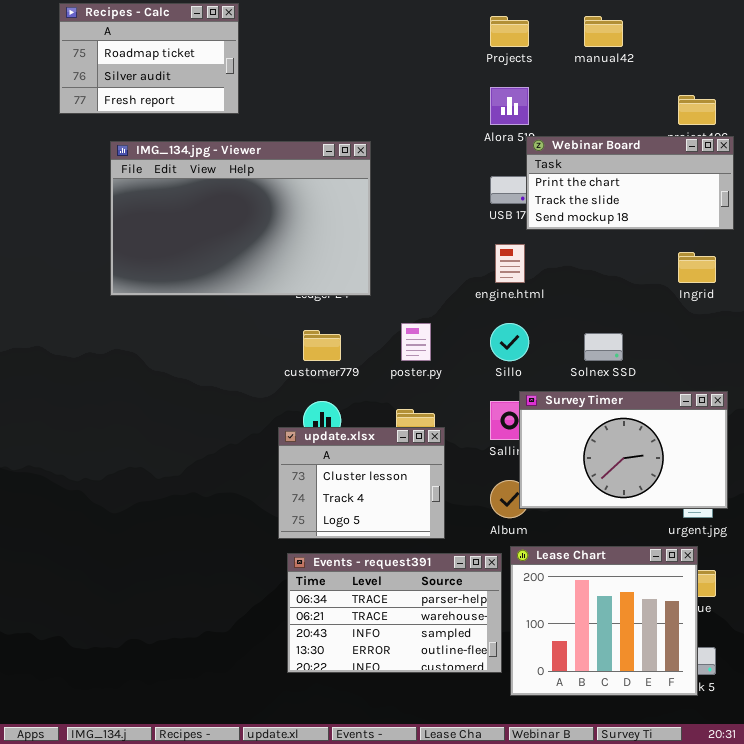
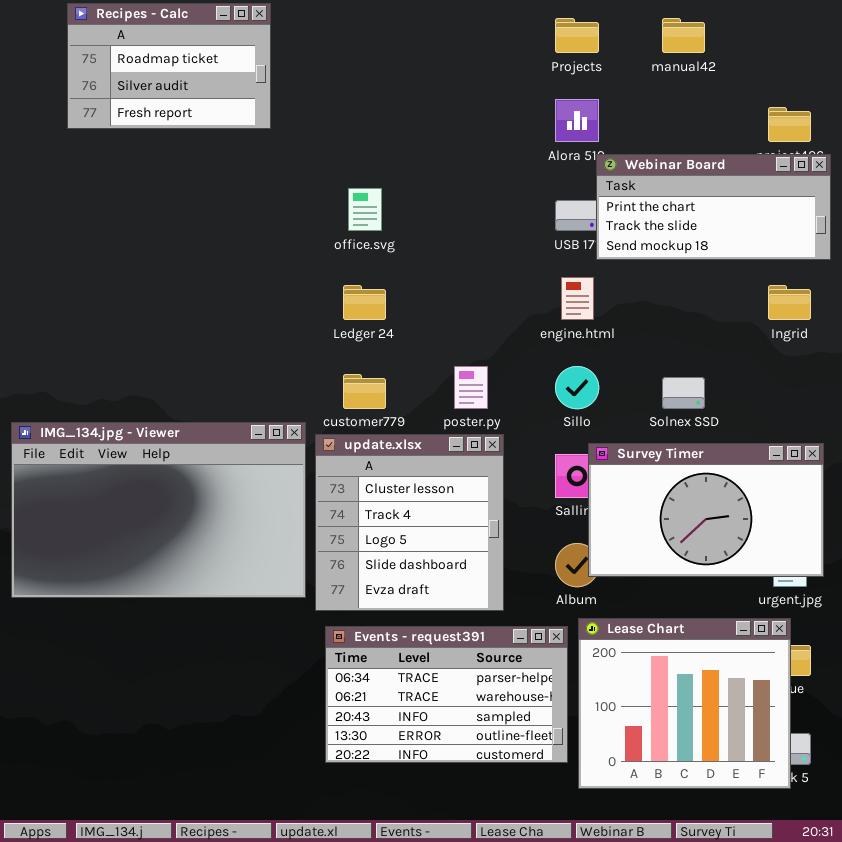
IMG_134.jpg - Viewer: [110,141,371,296] -> [11,422,306,598], moved
update.xlsx: [278,427,445,539] -> [315,434,504,611], resized

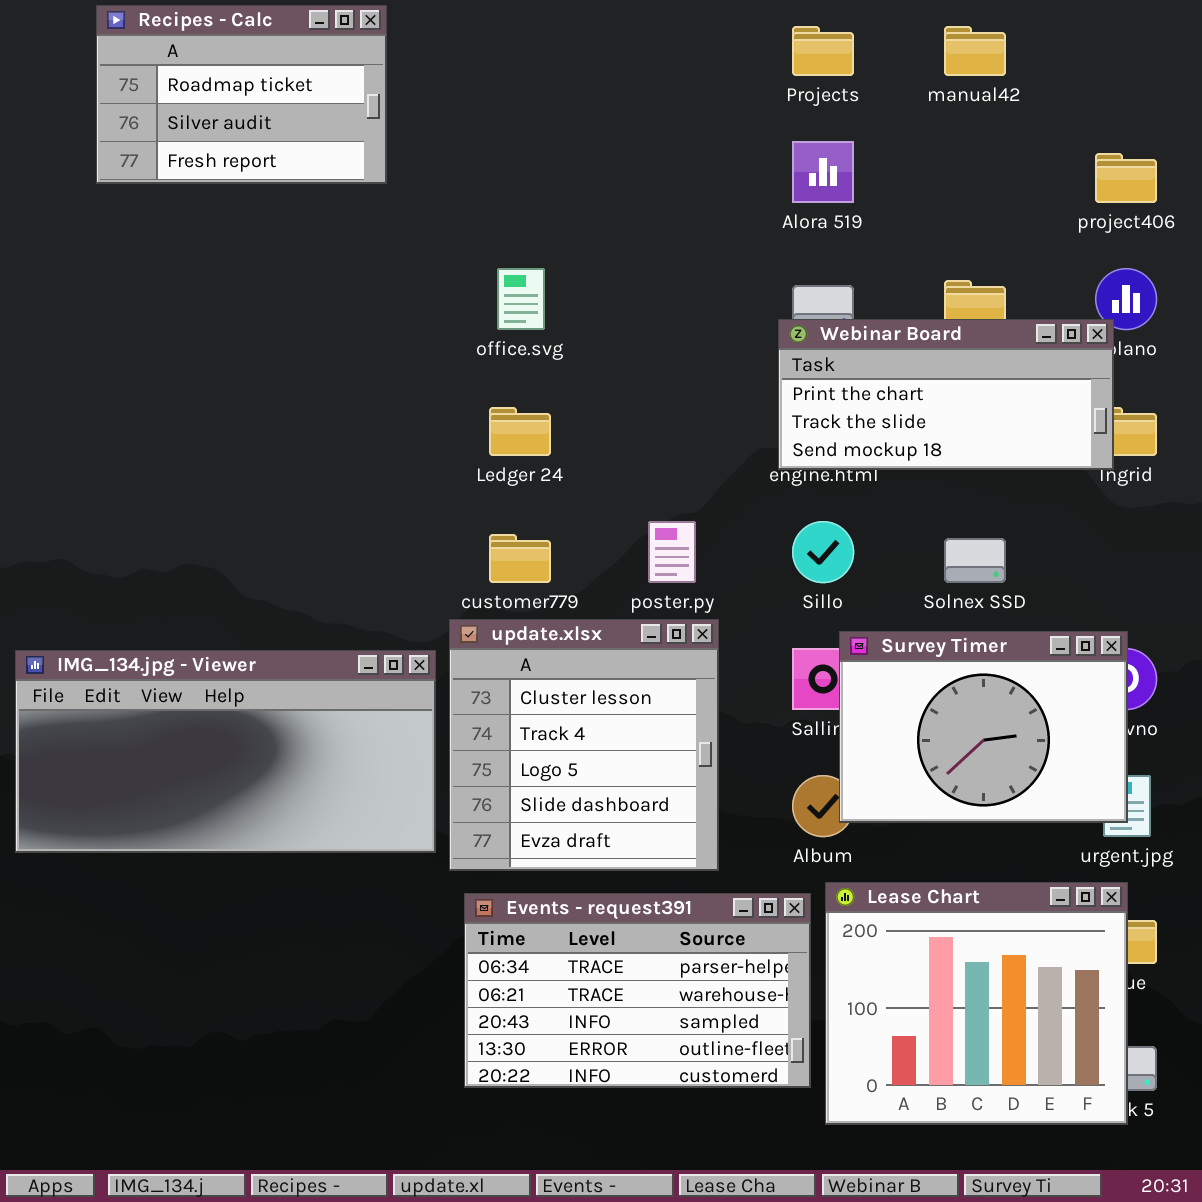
Webinar Board: [596,154,831,260] -> [778,319,1114,470], moved
IMG_134.jpg - Viewer: [11,422,306,598] -> [15,650,436,853], resized
Survey Timer: [588,443,824,577] -> [839,631,1128,823], resized

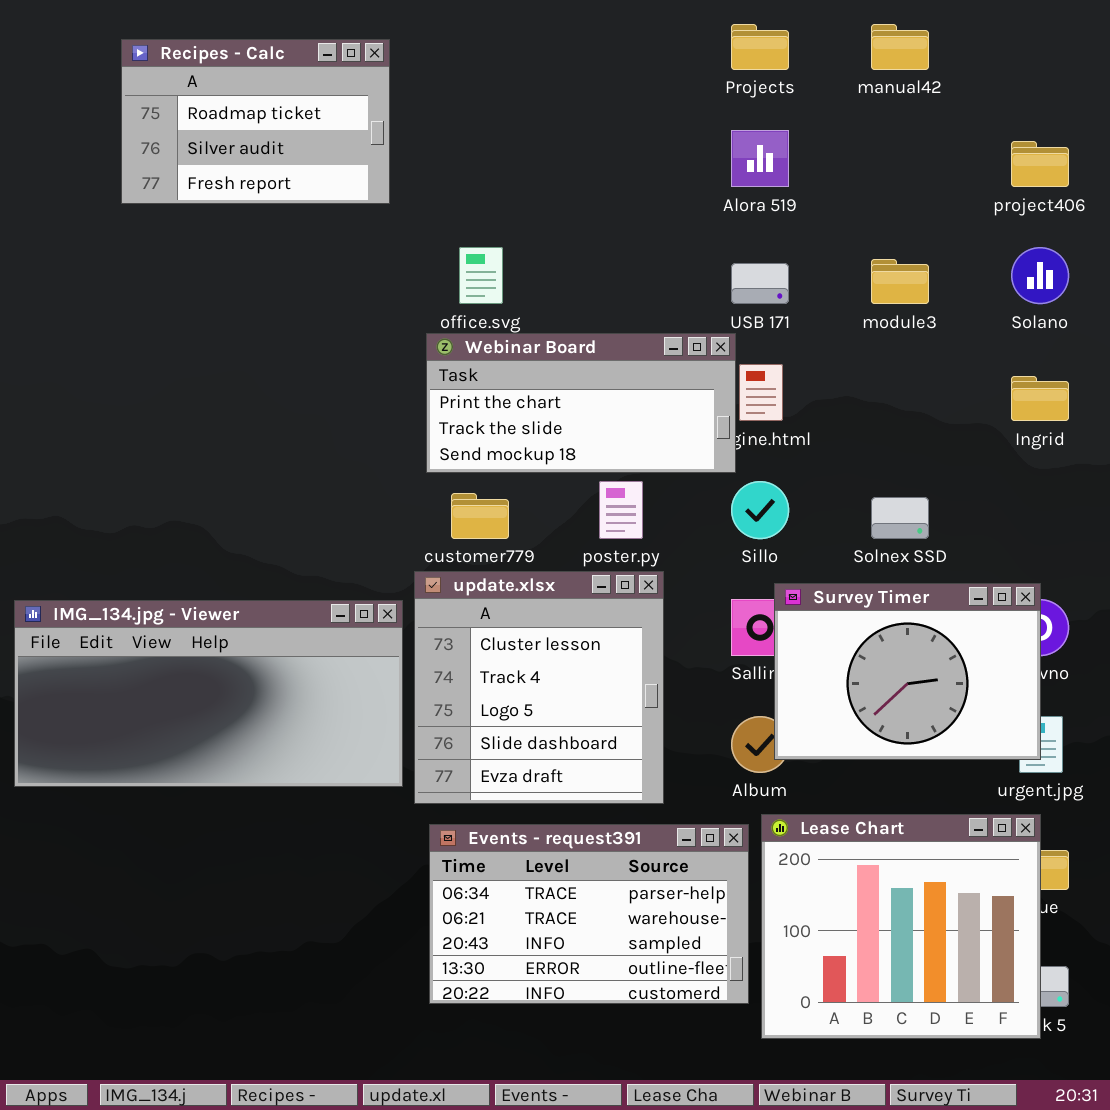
Recipes - Calc: [96,5,387,184] -> [121,39,390,204], moved
Webinar Board: [778,319,1114,470] -> [426,333,736,473], moved

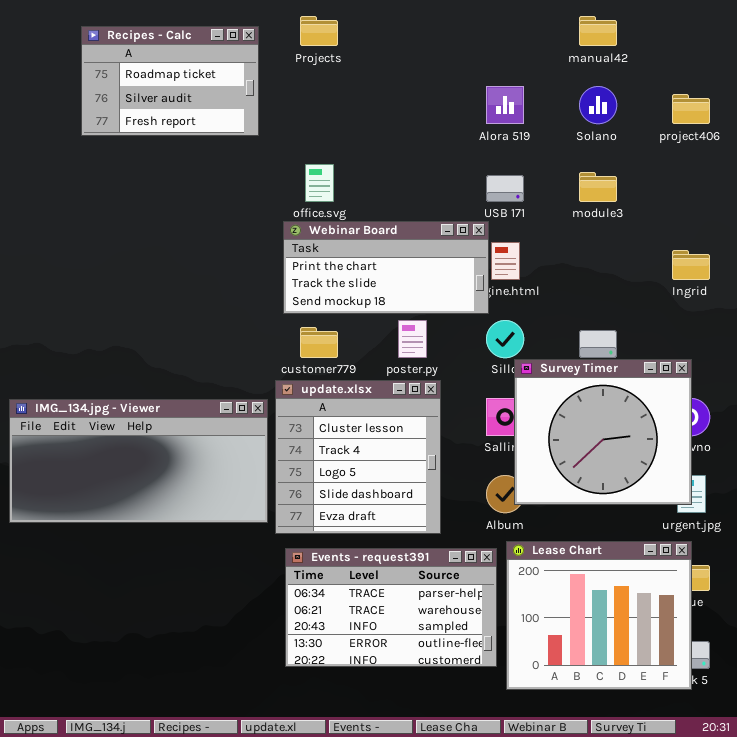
Projects: [731,24,789,70] -> [300,16,338,46], moved
Solano: [1011,247,1069,304] -> [579,86,617,124], moved
Survey Timer: [774,583,1041,760] -> [514,359,692,505], resized

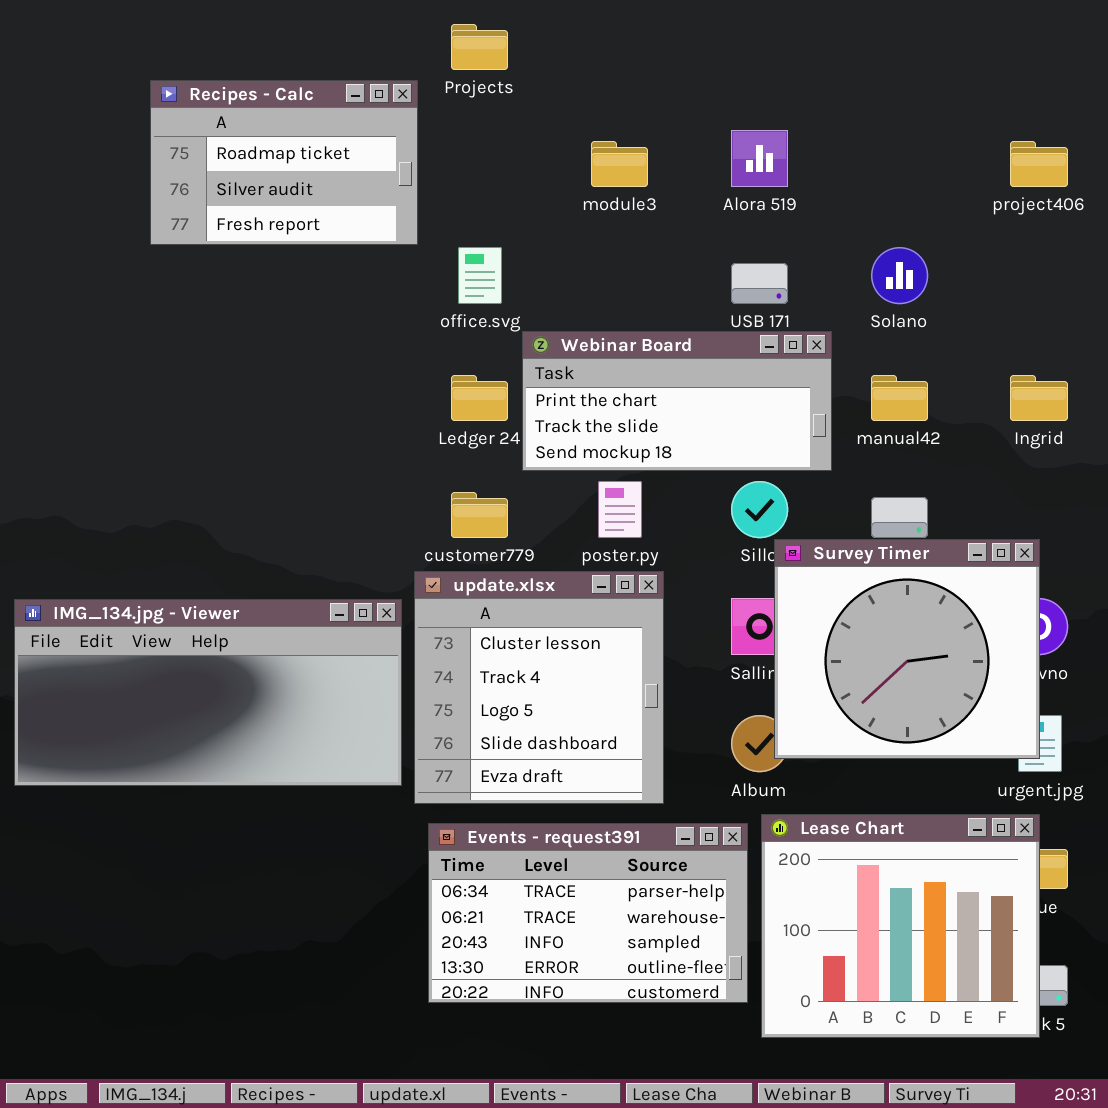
manual42: [579,16,617,46] -> [871,375,928,421], moved
Recipes - Calc: [81,26,259,136] -> [150,80,418,245], moved
Solano: [579,86,617,124] -> [871,247,928,304], moved
module3: [579,172,617,202] -> [591,141,648,187], moved
Webinar Board: [283,221,489,314] -> [522,331,832,471], moved

